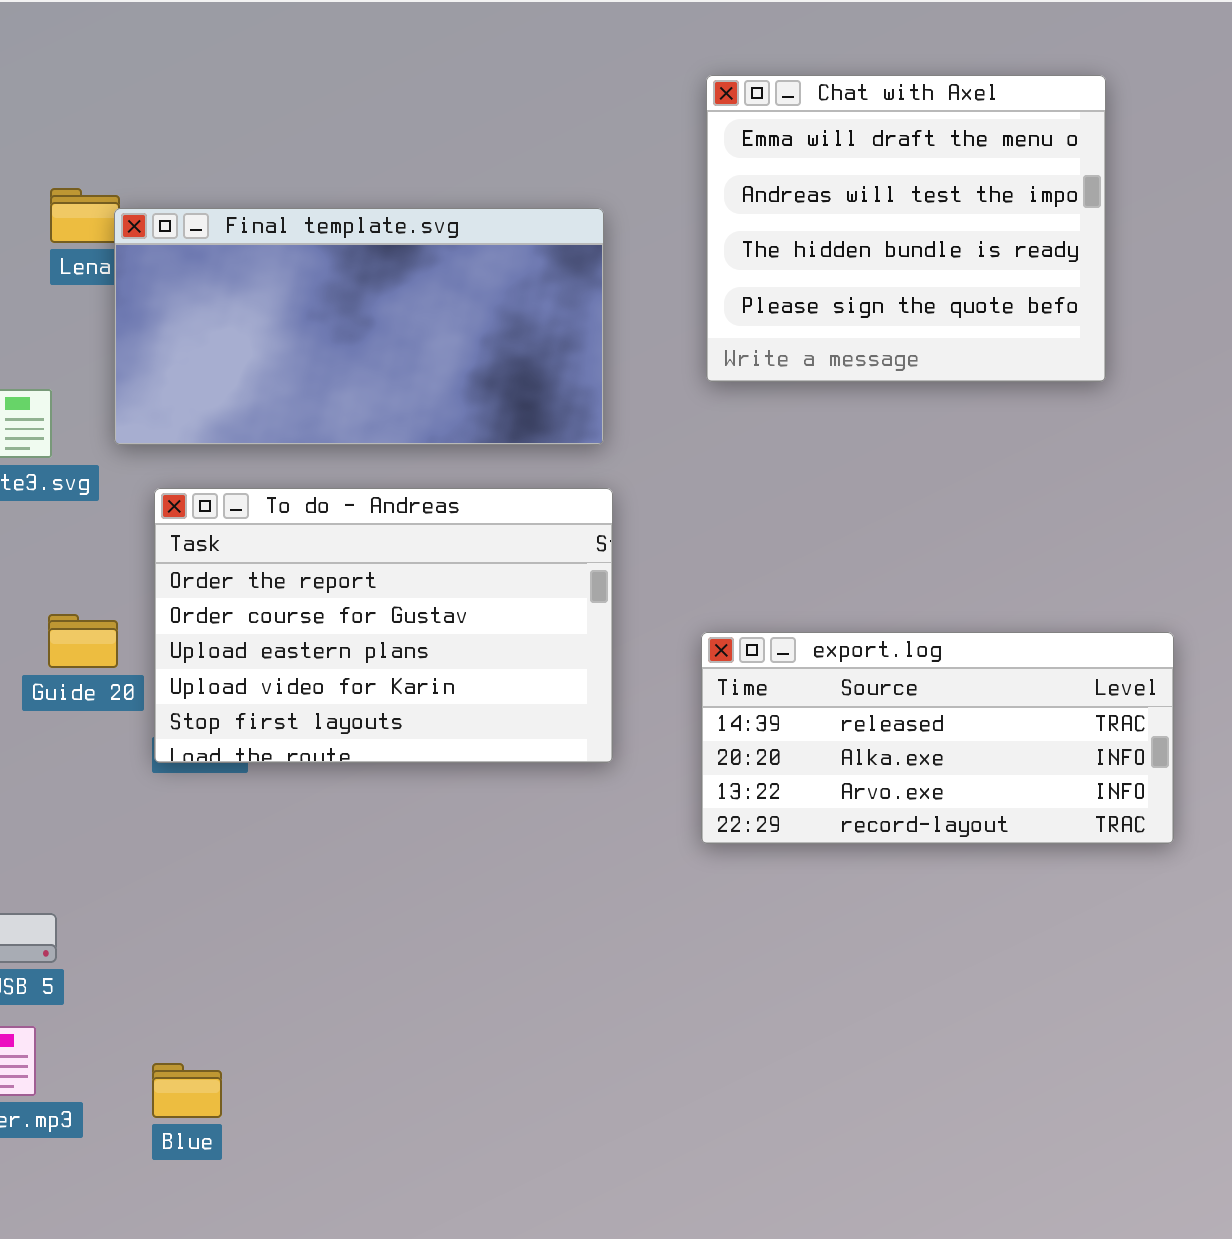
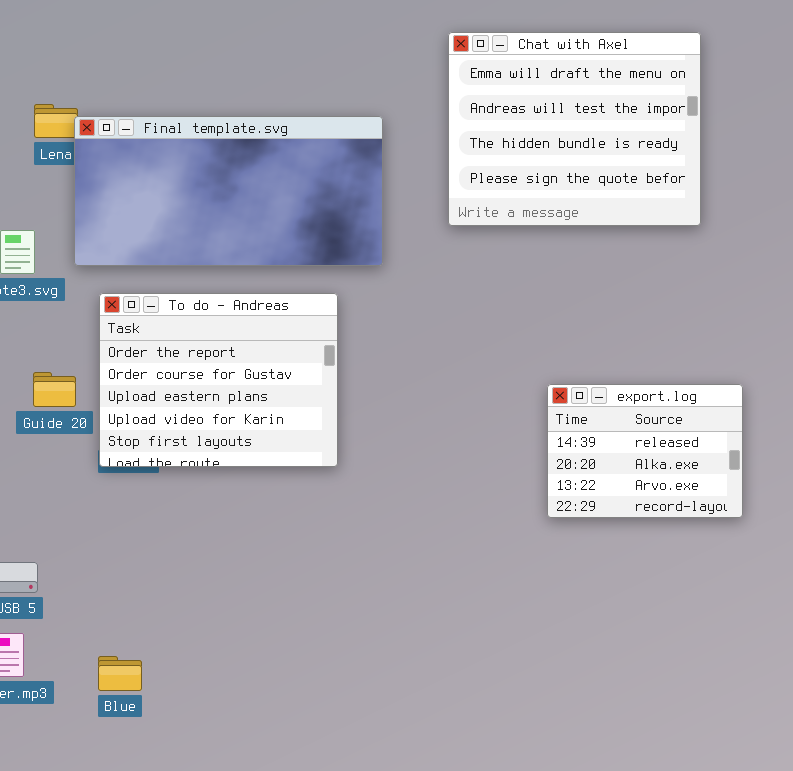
To do - Andreas: [154,488,613,763] -> [99,293,338,467], resized
export.log: [701,632,1174,844] -> [547,384,743,518], resized

